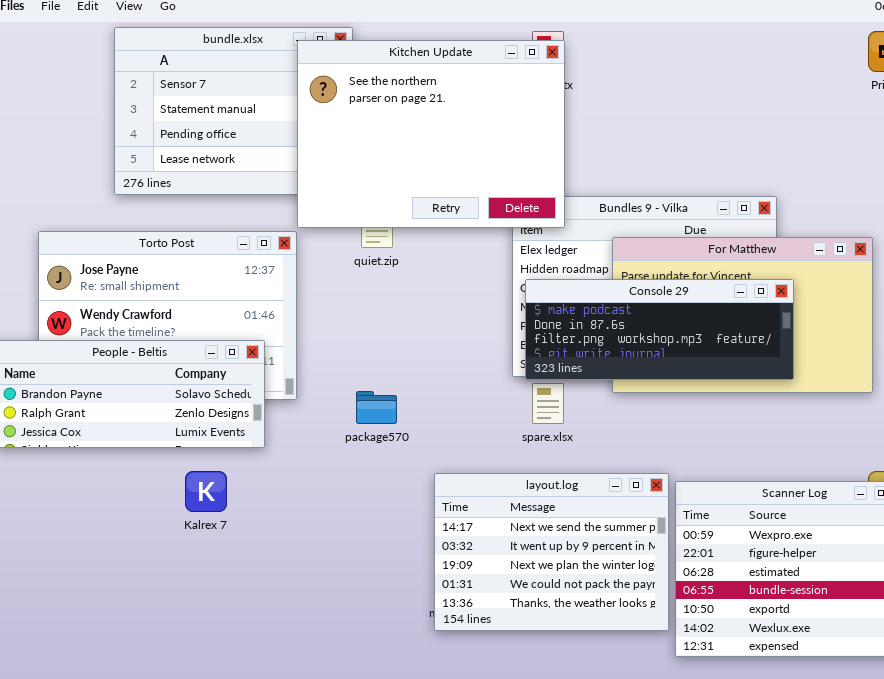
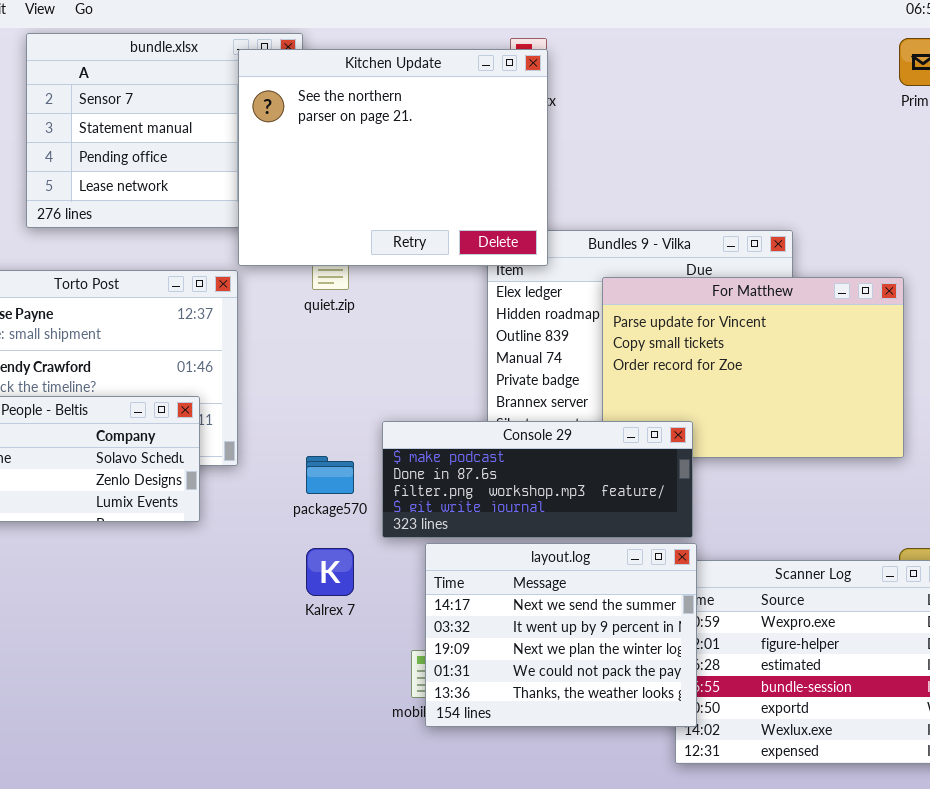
Console 29: [525,279,794,380] -> [382,421,693,538], moved
Kalrex 7: [185,471,227,512] -> [306,548,354,596], moved
layout.log: [434,473,669,631] -> [425,543,697,727], moved

